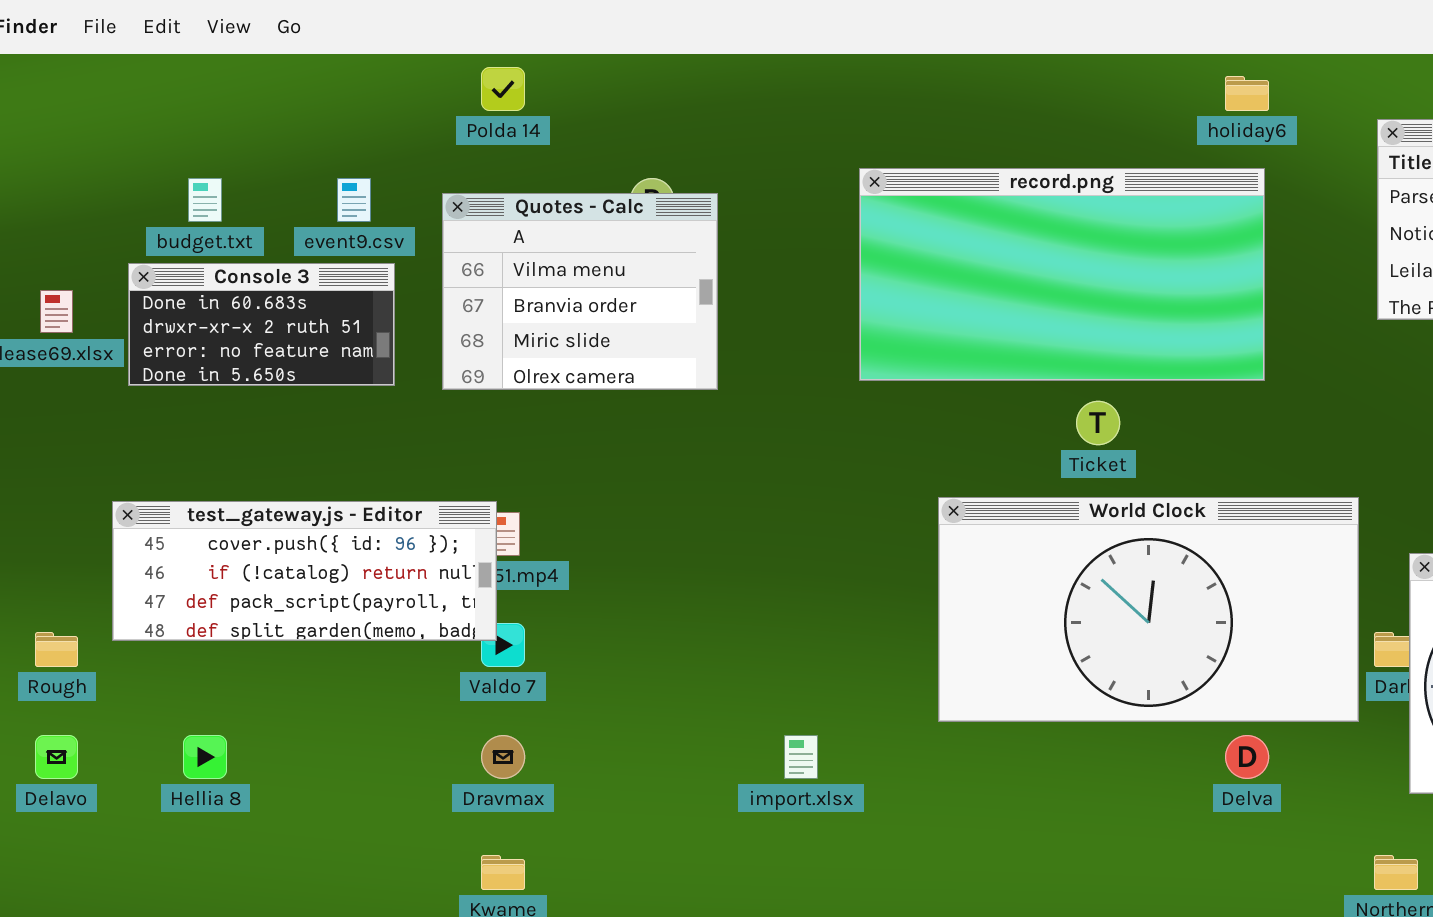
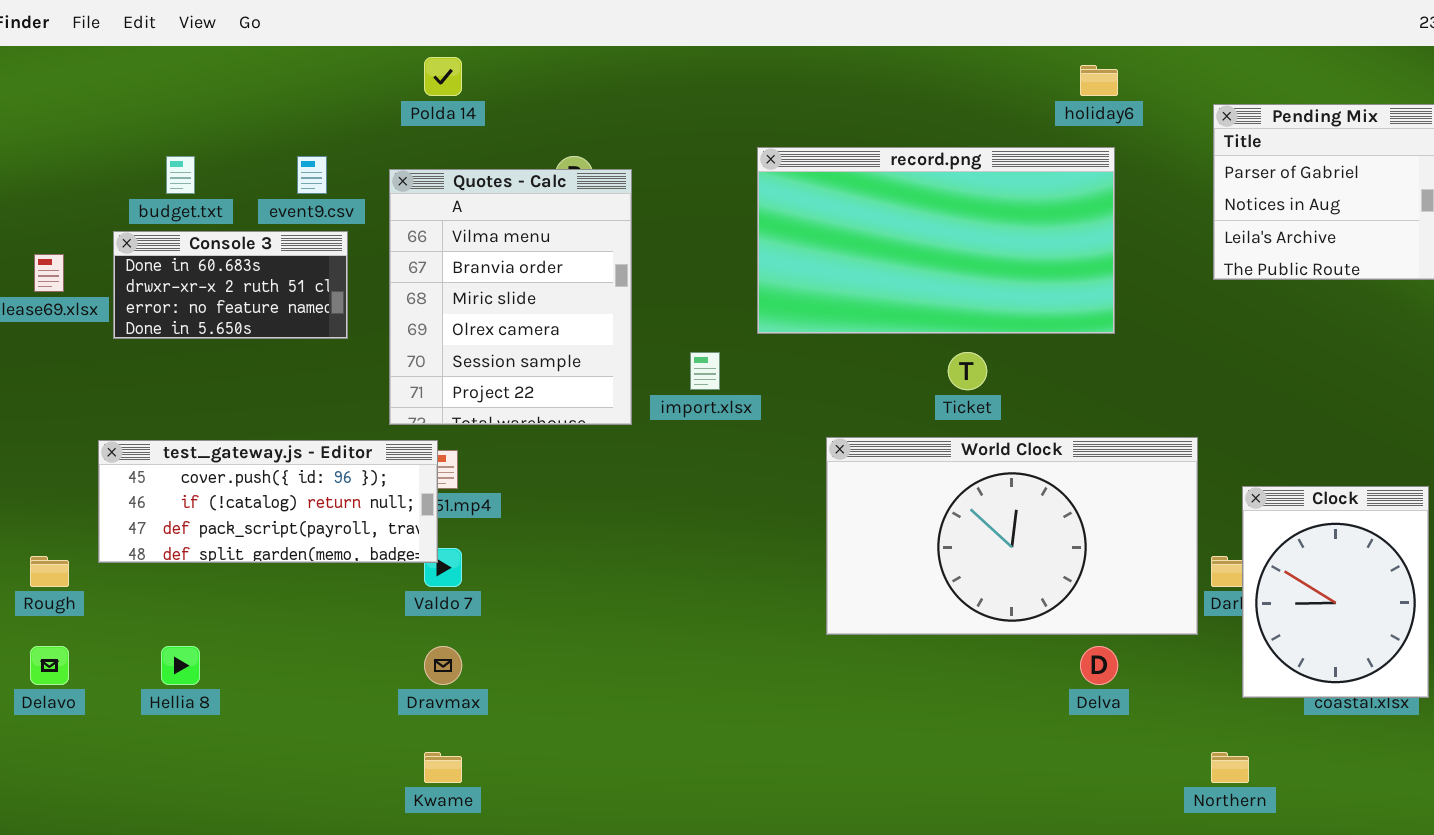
Quotes - Calc: [442,193,718,390] -> [389,169,632,425], resized
import.xlsx: [784,735,818,779] -> [690,352,720,390], moved

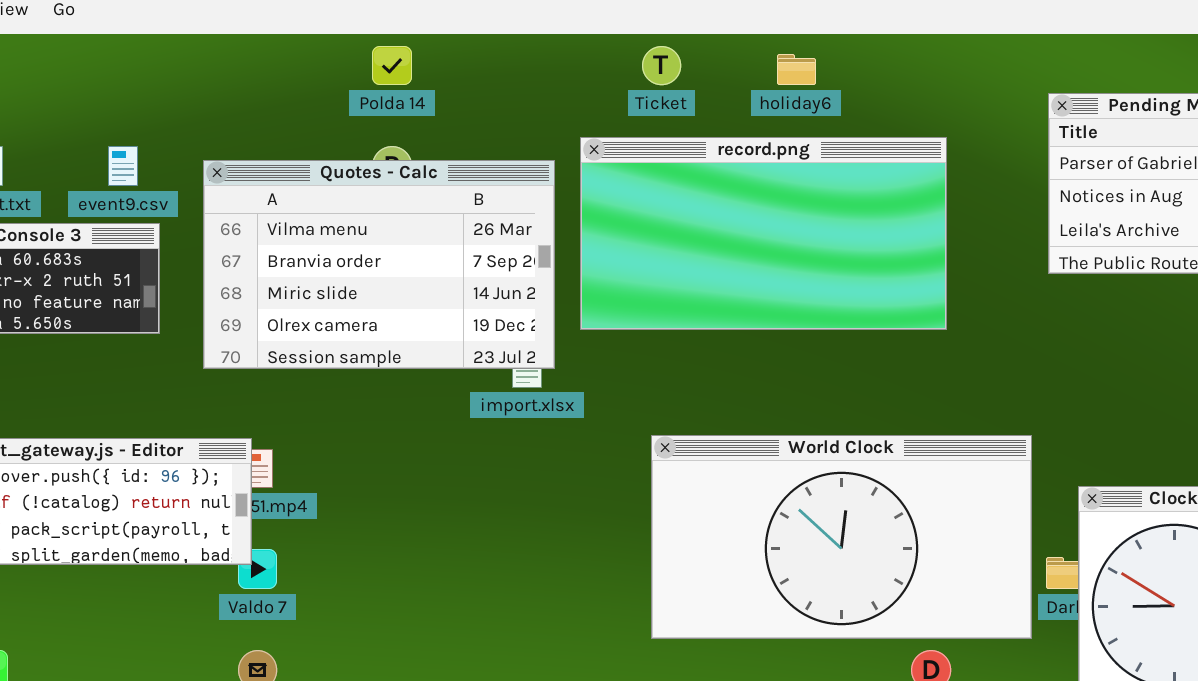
Polda 14: [424,57,462,96] -> [372,46,412,85], moved
holiday6: [1080,65,1118,96] -> [777,54,816,85], moved
Quotes - Calc: [389,169,632,425] -> [203,160,555,369], resized
Ticket: [948,352,987,390] -> [642,46,681,85], moved

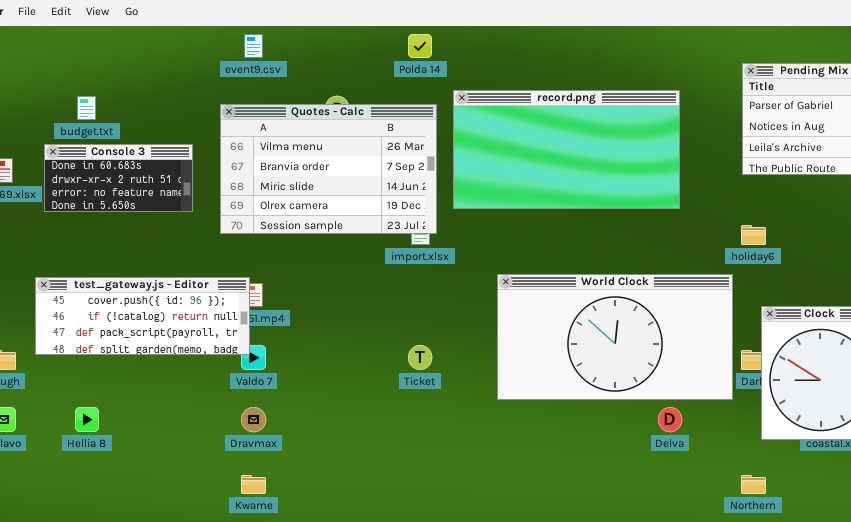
Polda 14: [372,46,412,85] -> [408,34,432,58], moved
Ticket: [642,46,681,85] -> [408,345,432,370], moved
holiday6: [777,54,816,85] -> [741,225,766,245], moved
event9.csv: [108,146,138,186] -> [244,34,263,58], moved

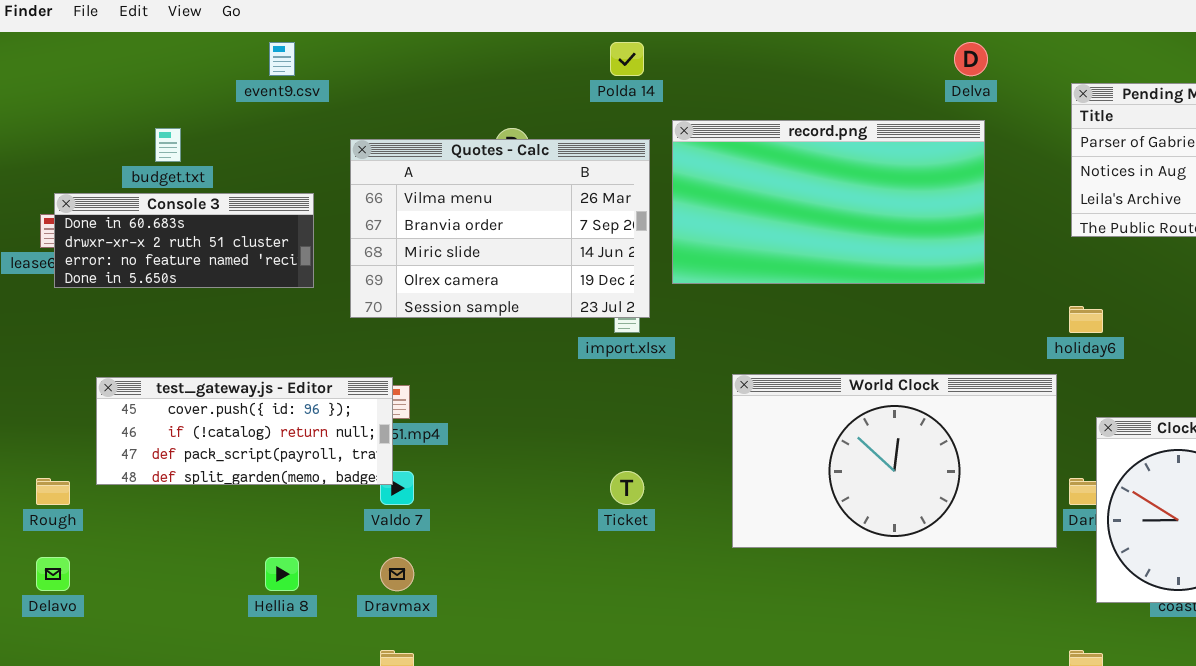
event9.csv: [244,34,263,58] -> [269,42,295,76], moved
Console 3: [44,144,193,212] -> [54,193,314,288], resized
Hellia 8: [75,407,99,432] -> [265,557,299,591], moved
Delva: [658,407,682,432] -> [954,42,988,76], moved

